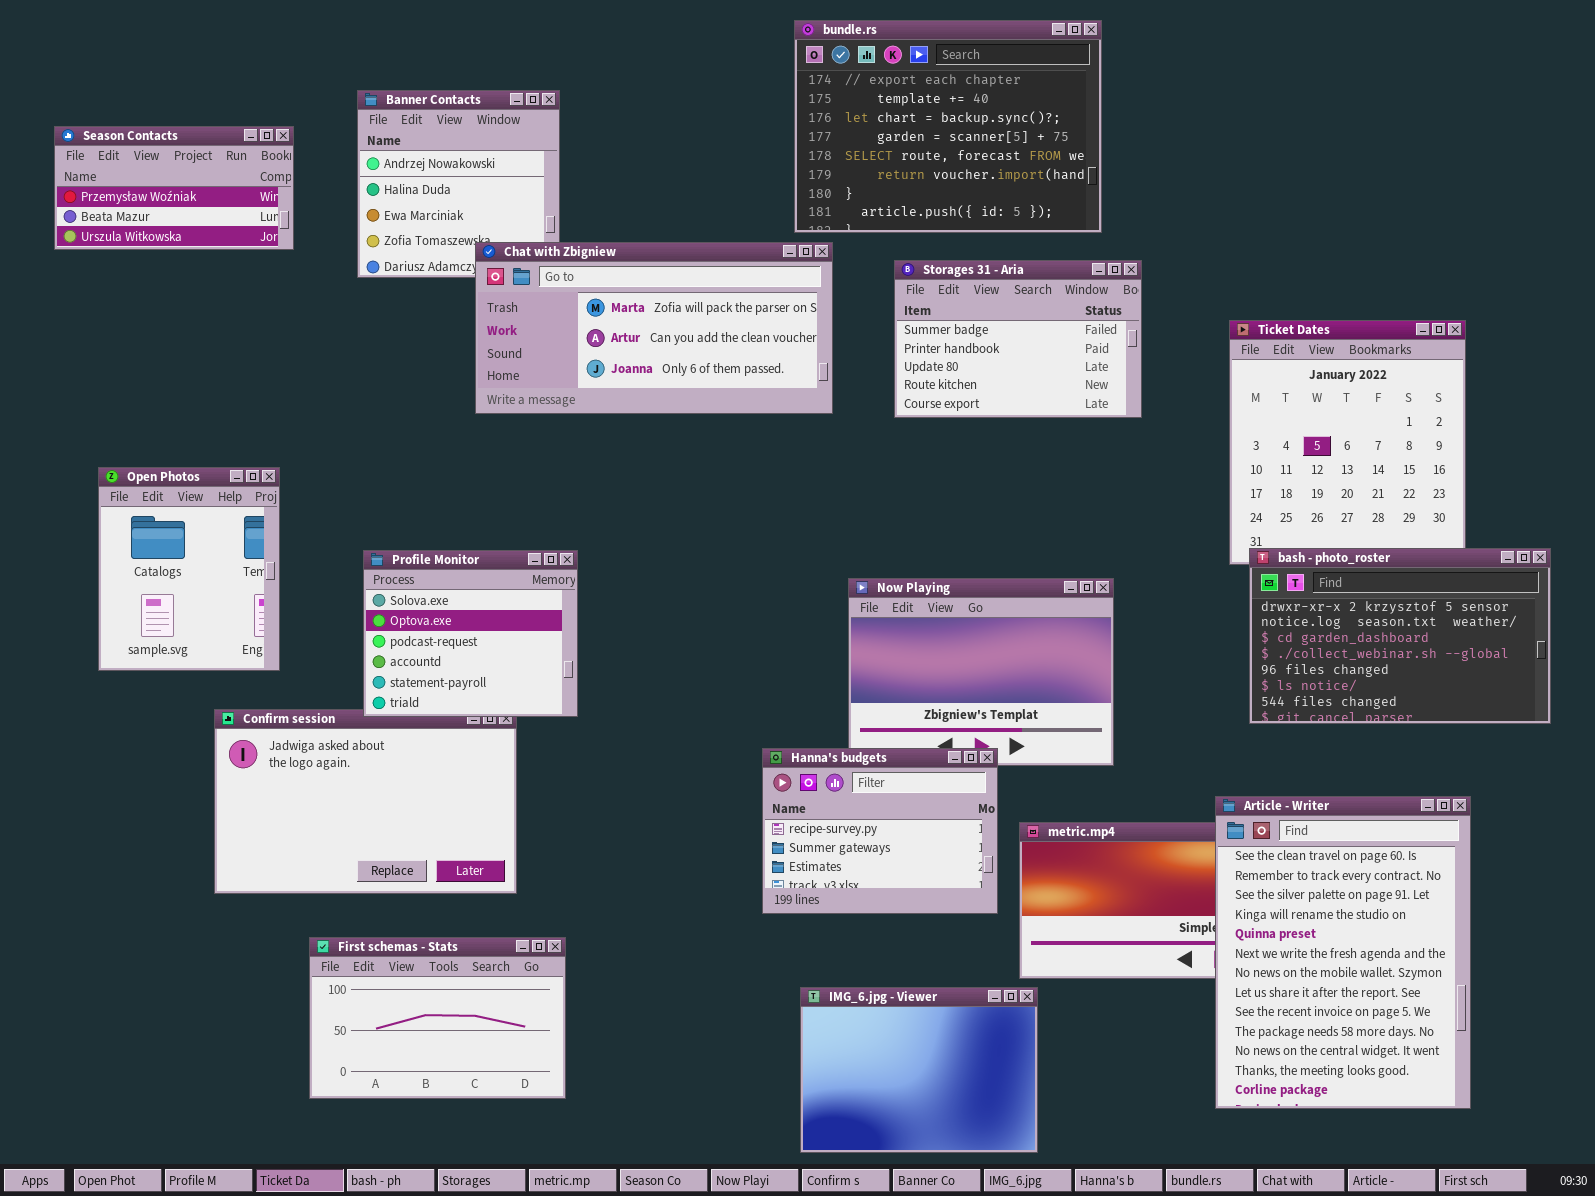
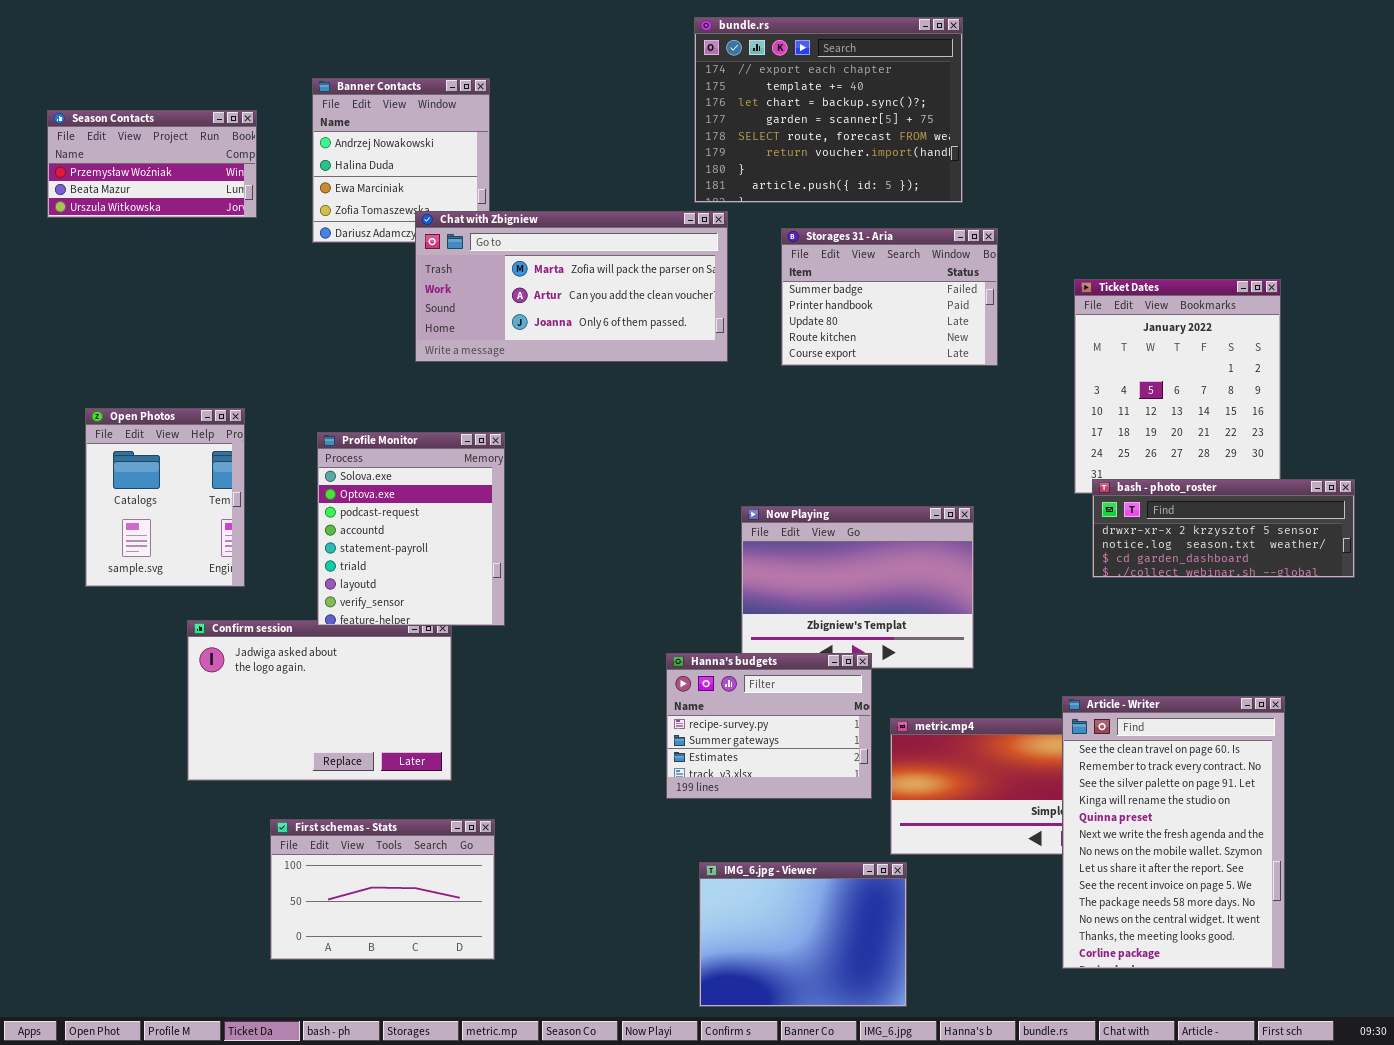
bash - photo_roster: [1249,548,1551,724] -> [1092,479,1355,578], resized
Profile Monitor: [363,550,578,717] -> [317,432,505,626], resized

